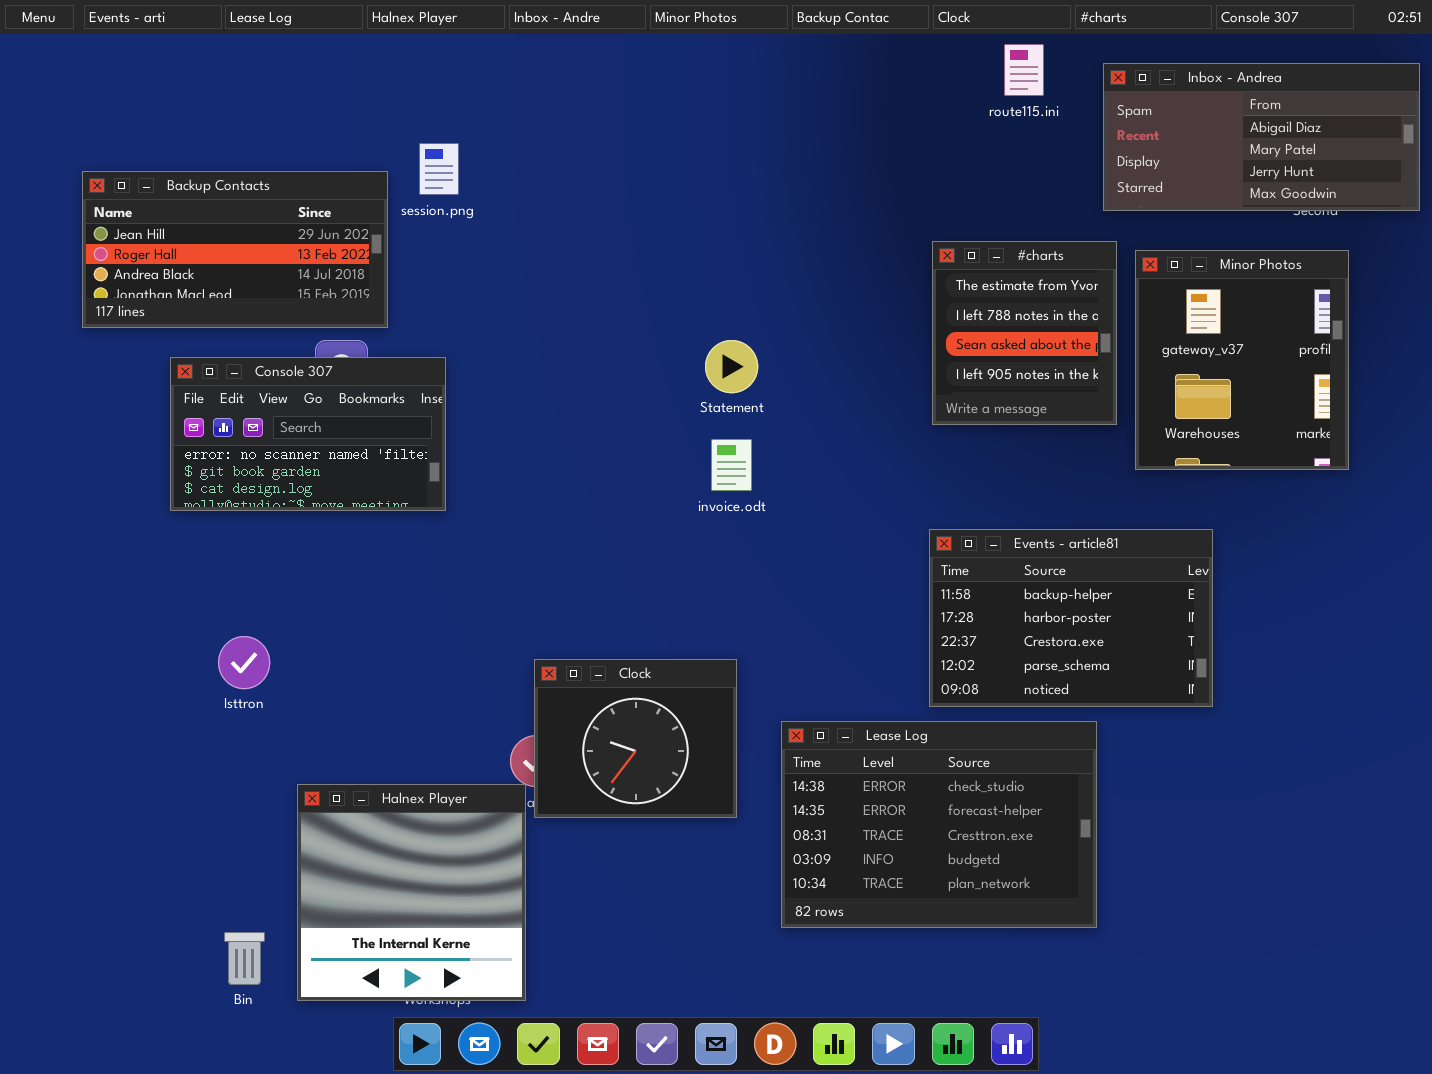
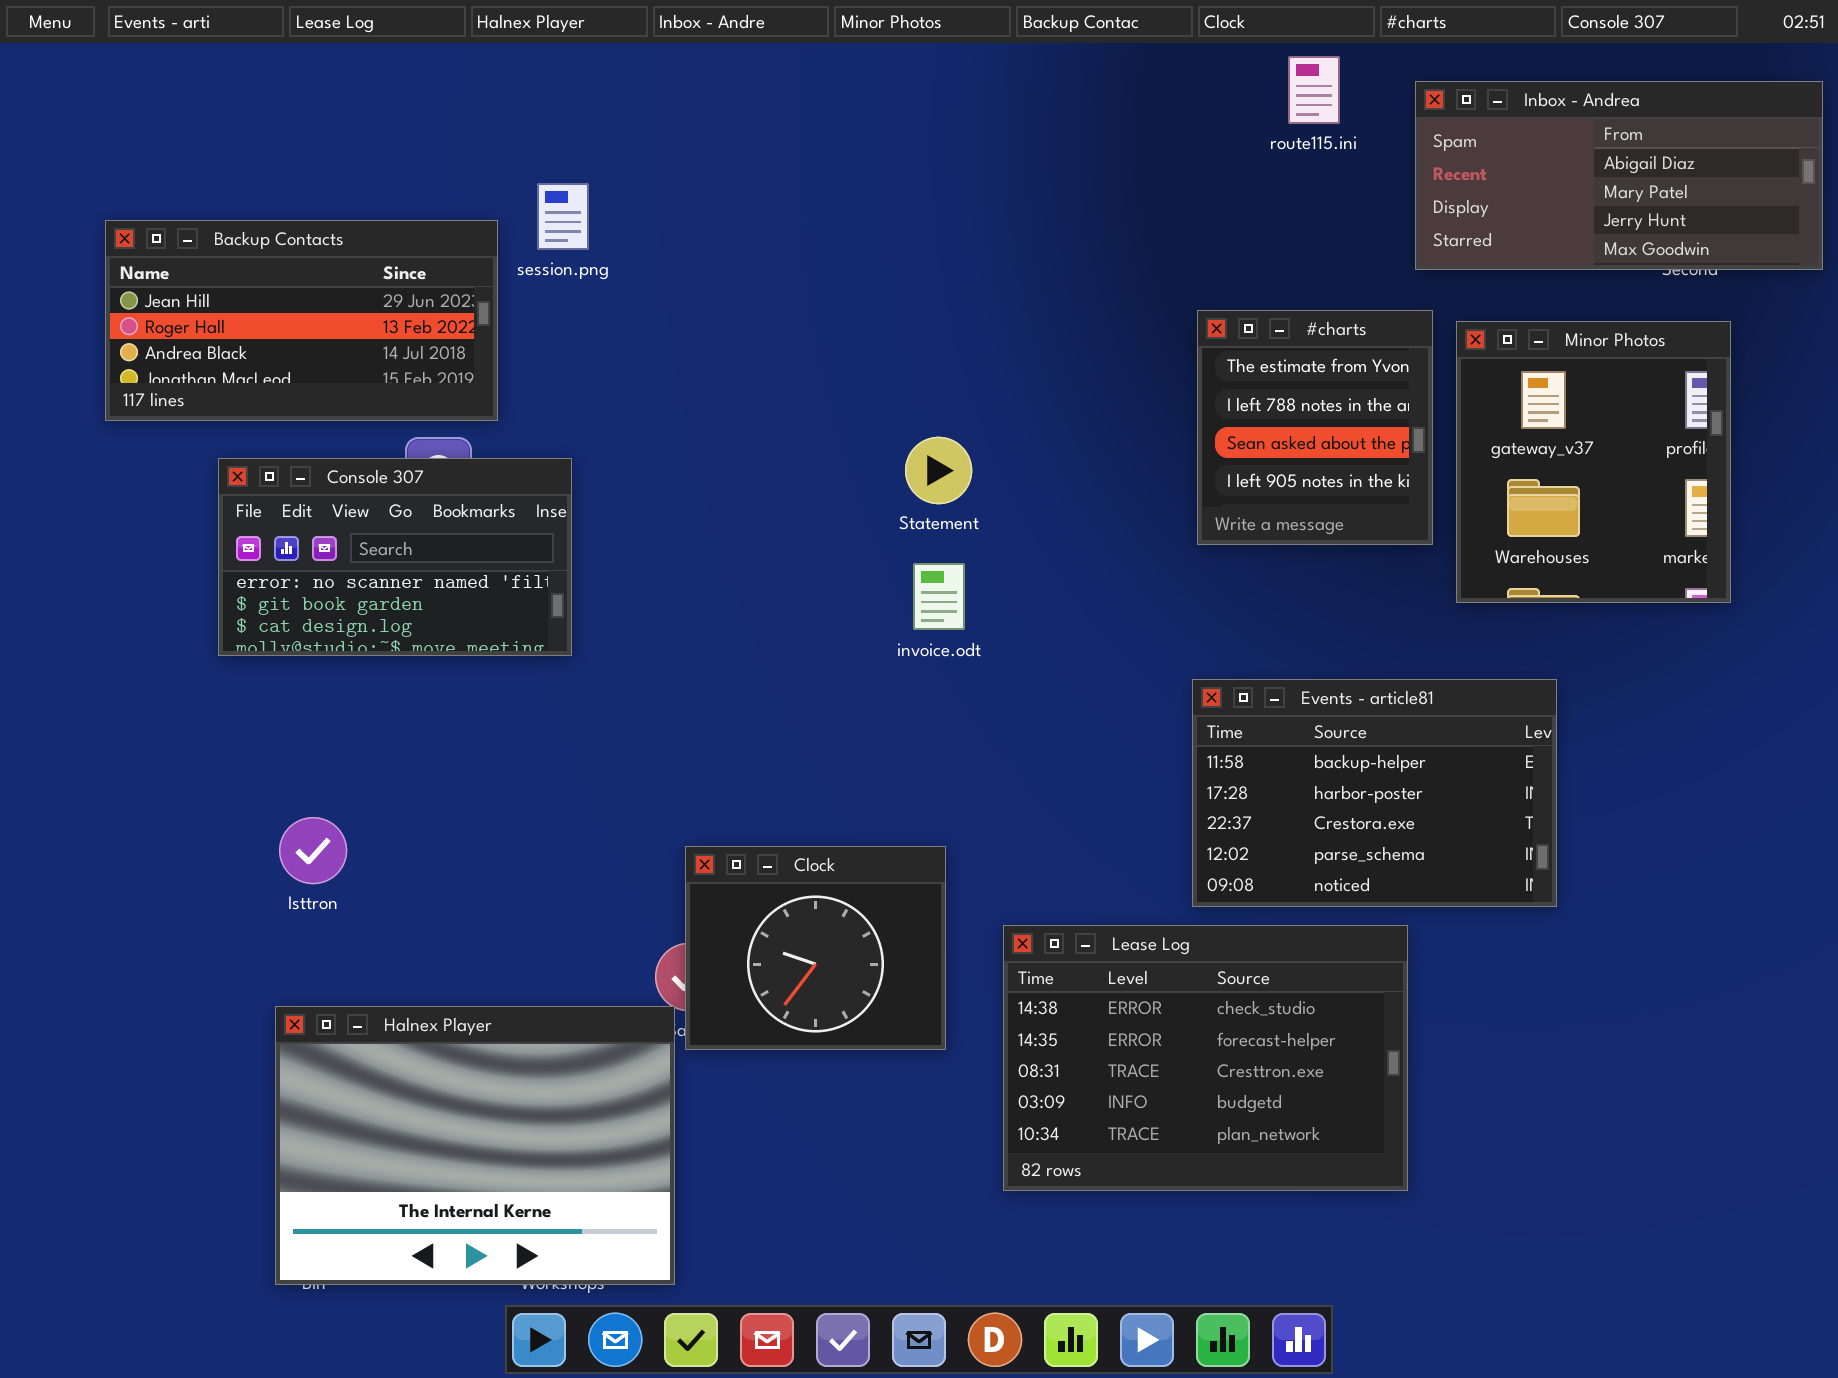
Halnex Player: [297,784,526,1001] -> [275,1006,675,1285], resized

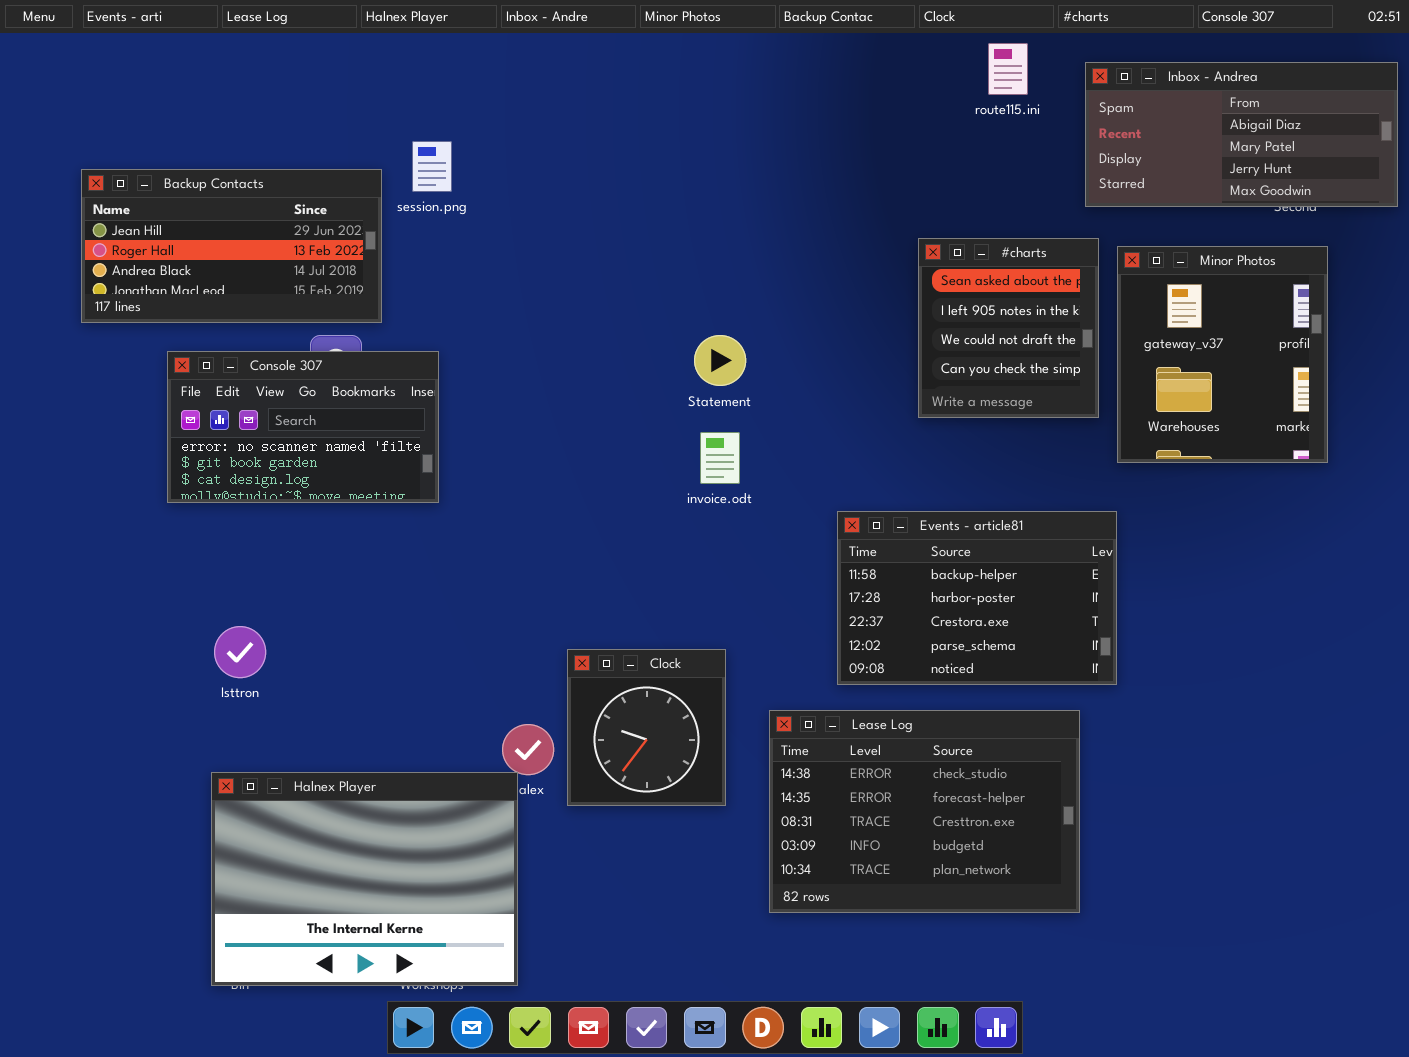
#charts: [1197,310,1433,545] -> [918,238,1099,418], scrolled down 2 rows
Events - article81: [1192,679,1557,907] -> [837,511,1117,685], moved
Clock: [685,846,946,1050] -> [567,649,726,806], resized

